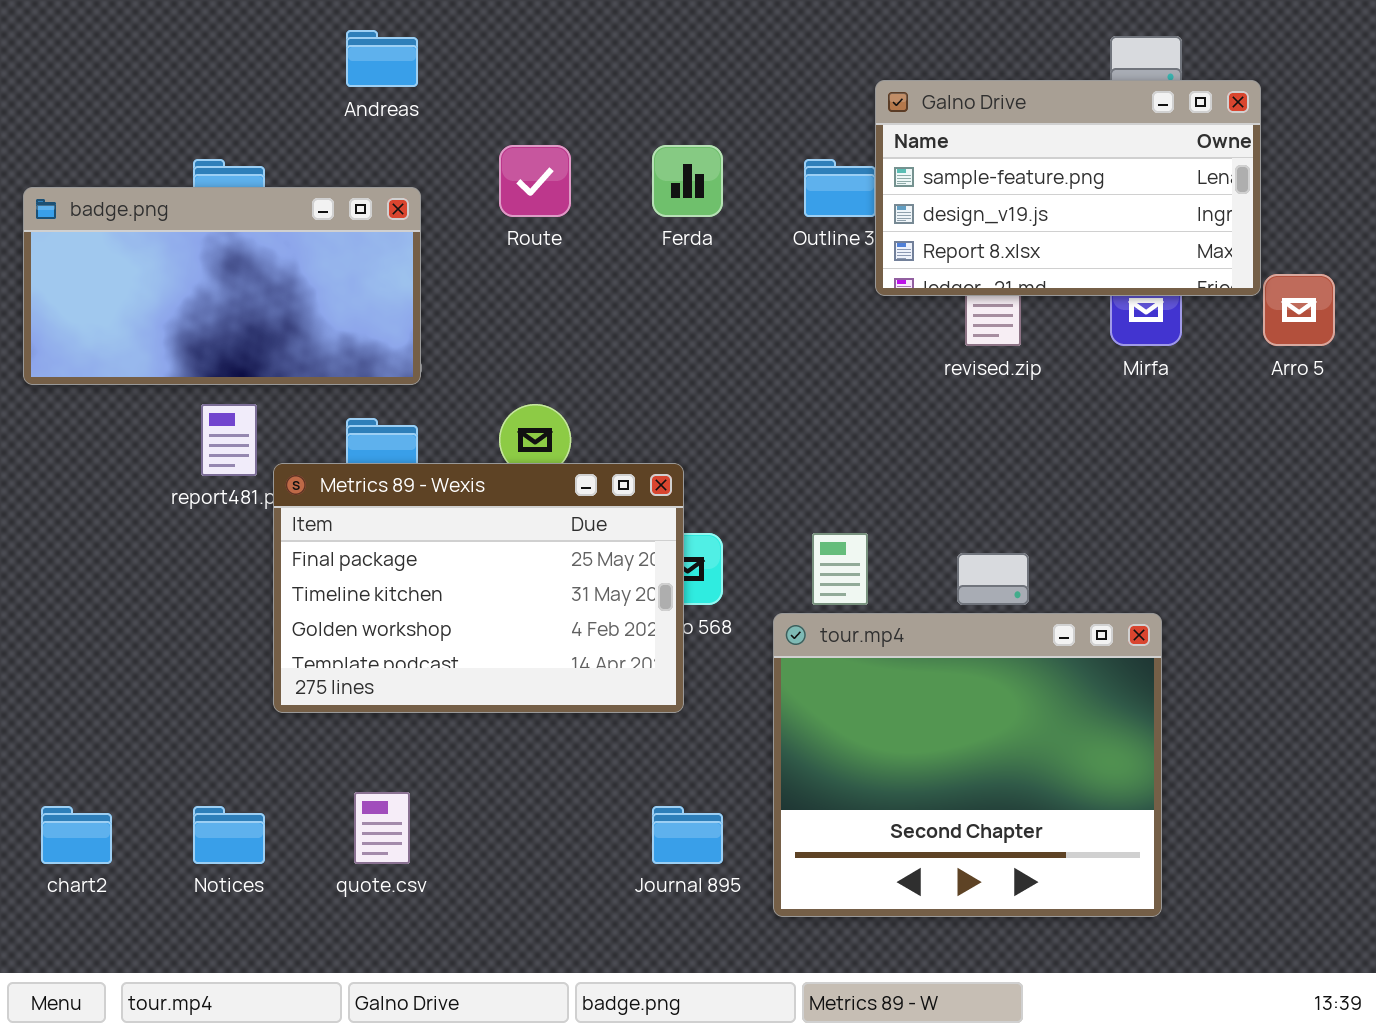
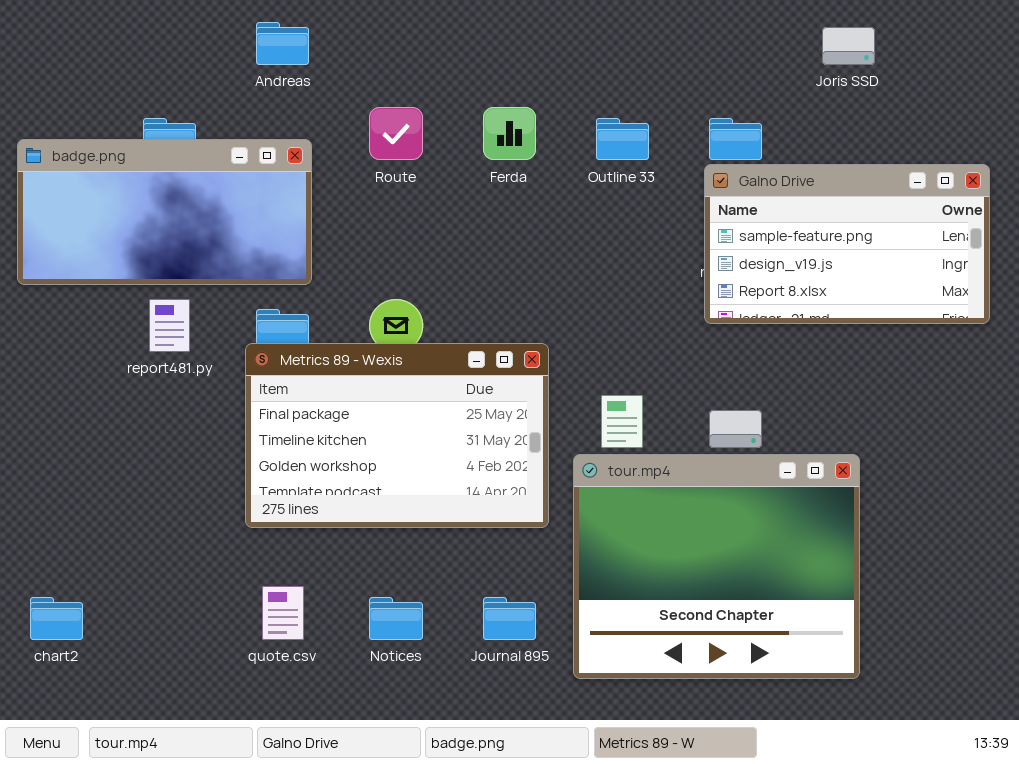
Galno Drive: [875,80,1261,296] -> [704,164,990,324], moved
Metrics 89 - Wexis: [273,463,684,713] -> [245,343,549,528], moved
Notices: [193,806,265,864] -> [369,597,423,640], moved

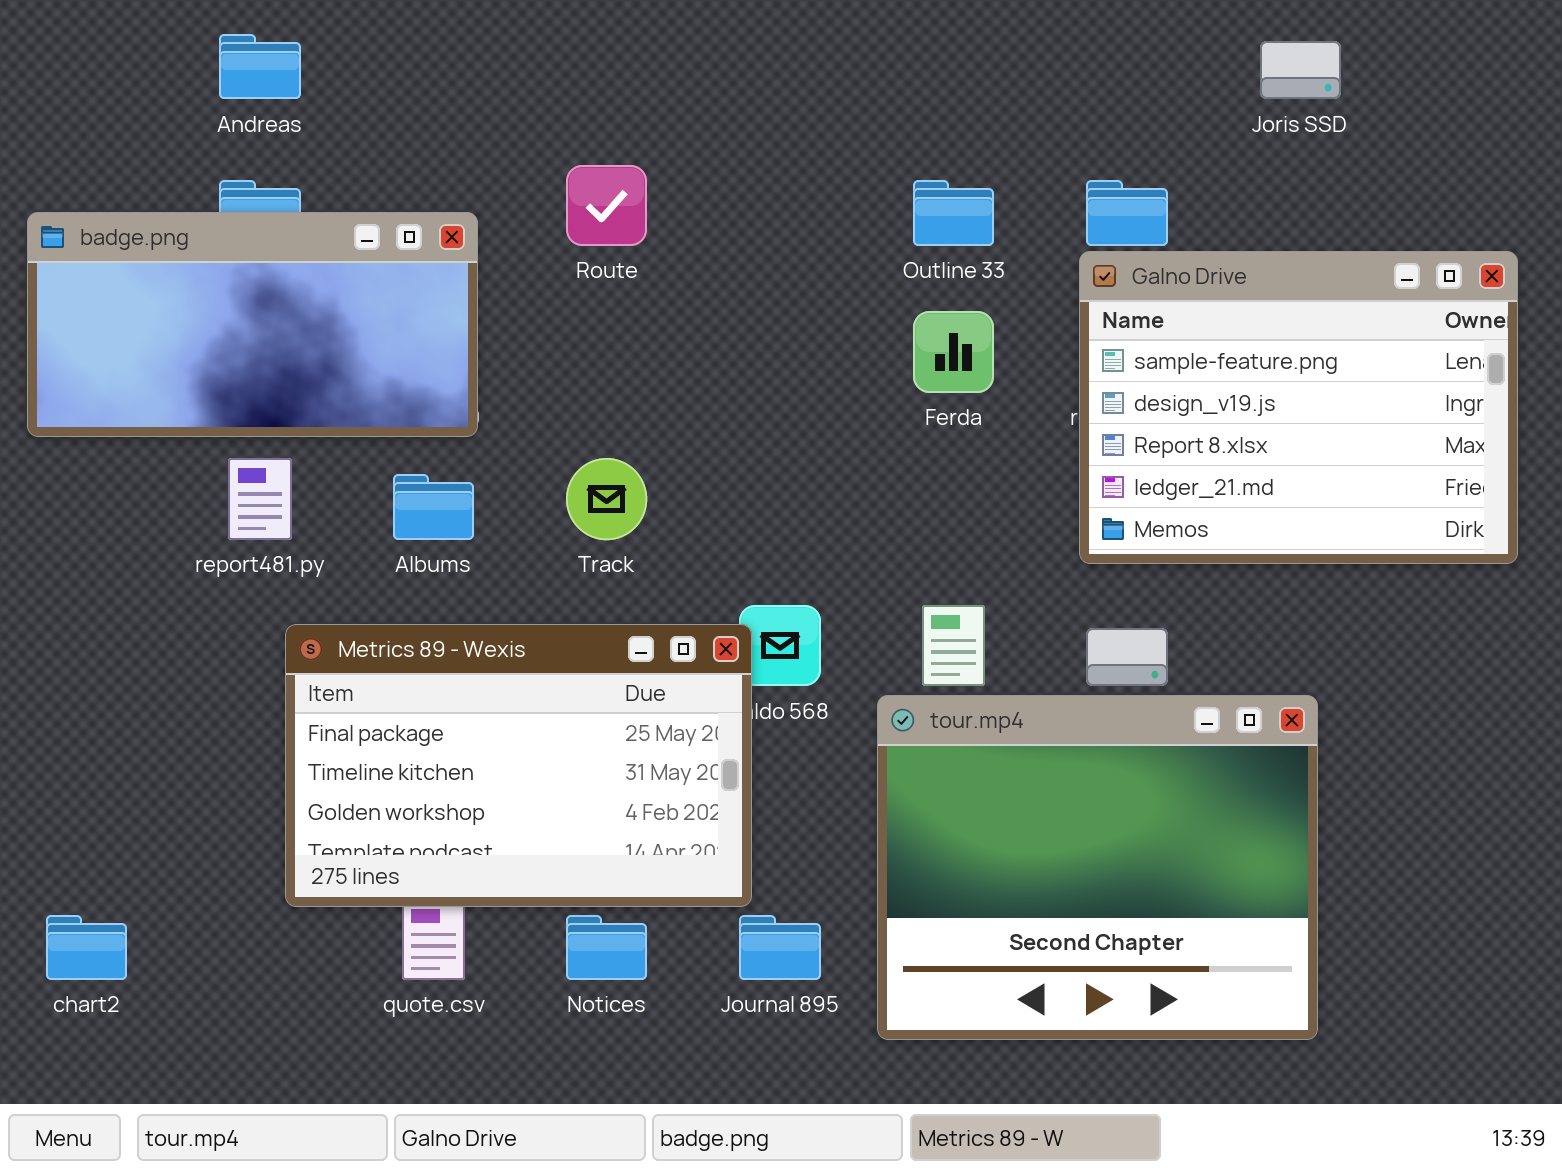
Andreas: [256,22,309,65] -> [219,34,301,99], moved
Ferda: [483,107,536,160] -> [913,311,994,393], moved
Galno Drive: [704,164,990,324] -> [1079,251,1518,564], resized
Metrics 89 - Wexis: [245,343,549,528] -> [285,624,752,907], moved

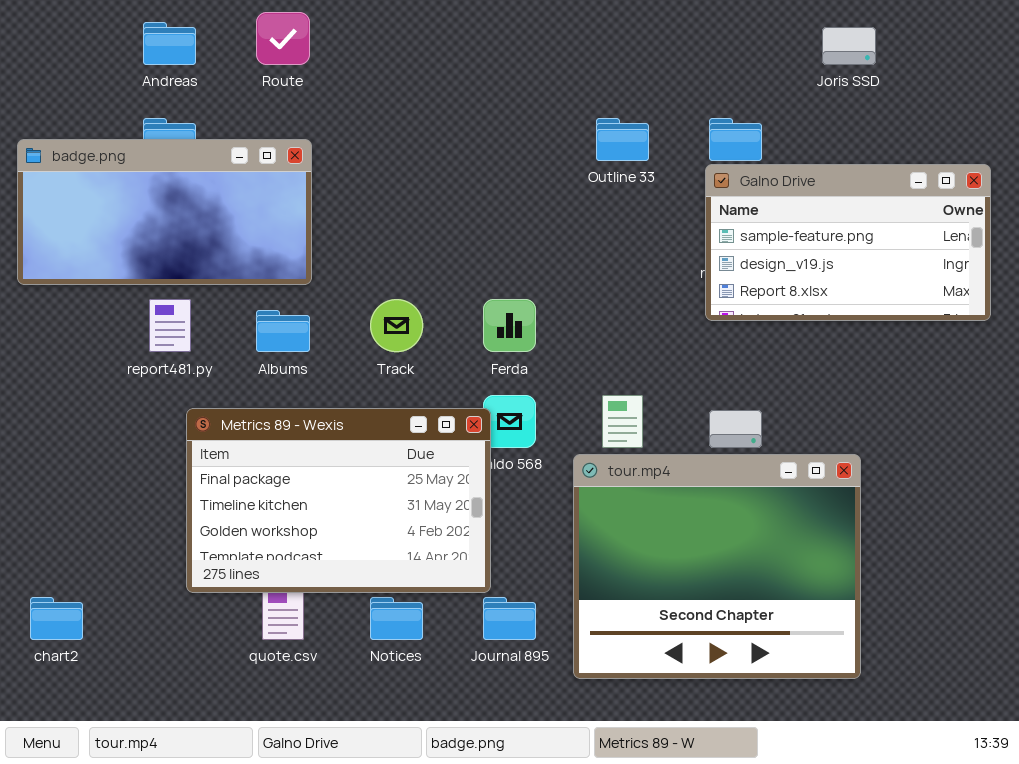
Route: [566,165,647,246] -> [256,12,310,65], moved
Galno Drive: [1079,251,1518,564] -> [705,164,991,321], resized
Ferda: [913,311,994,393] -> [483,299,536,352], moved

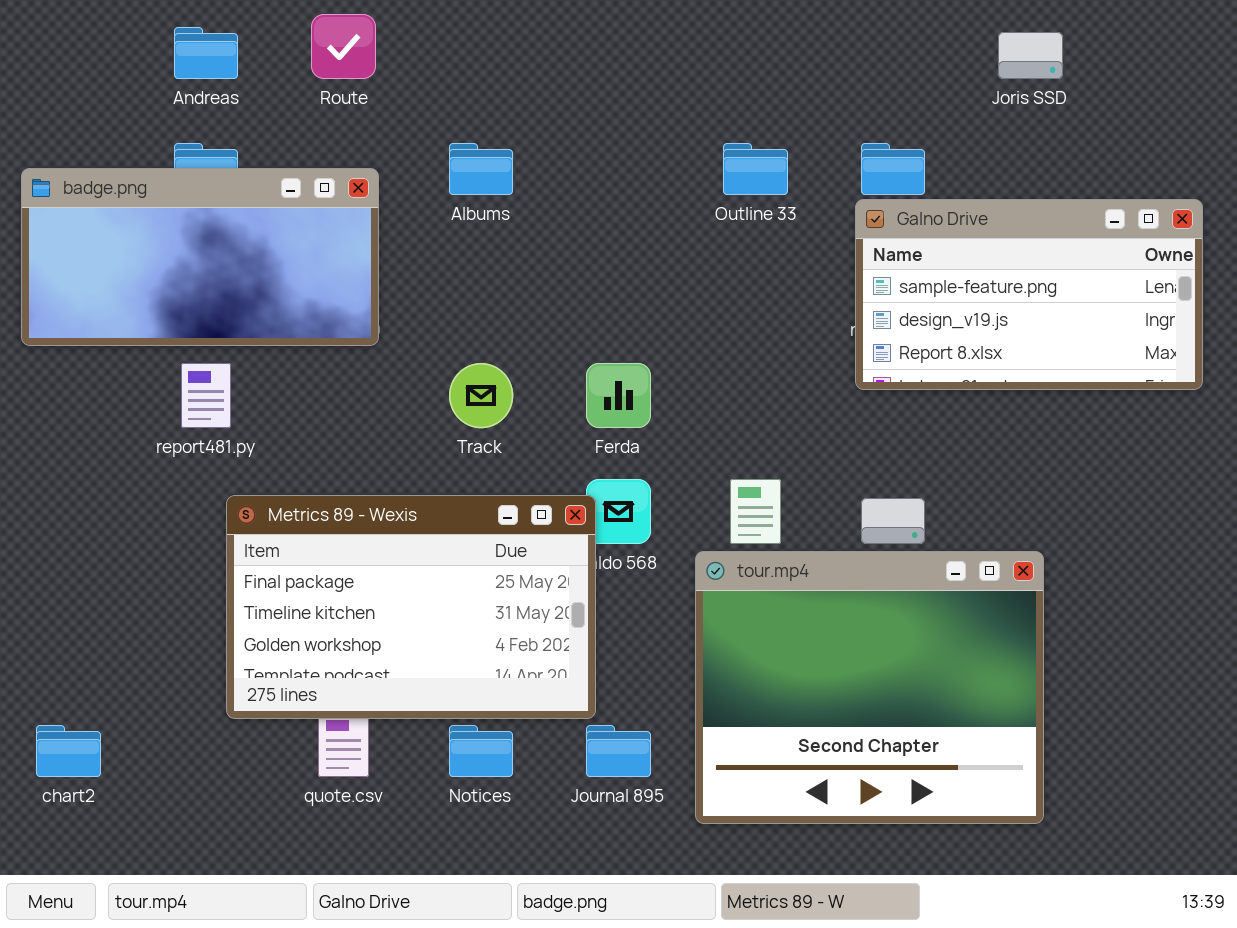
Albums: [256,310,310,352] -> [449,143,513,195], moved

